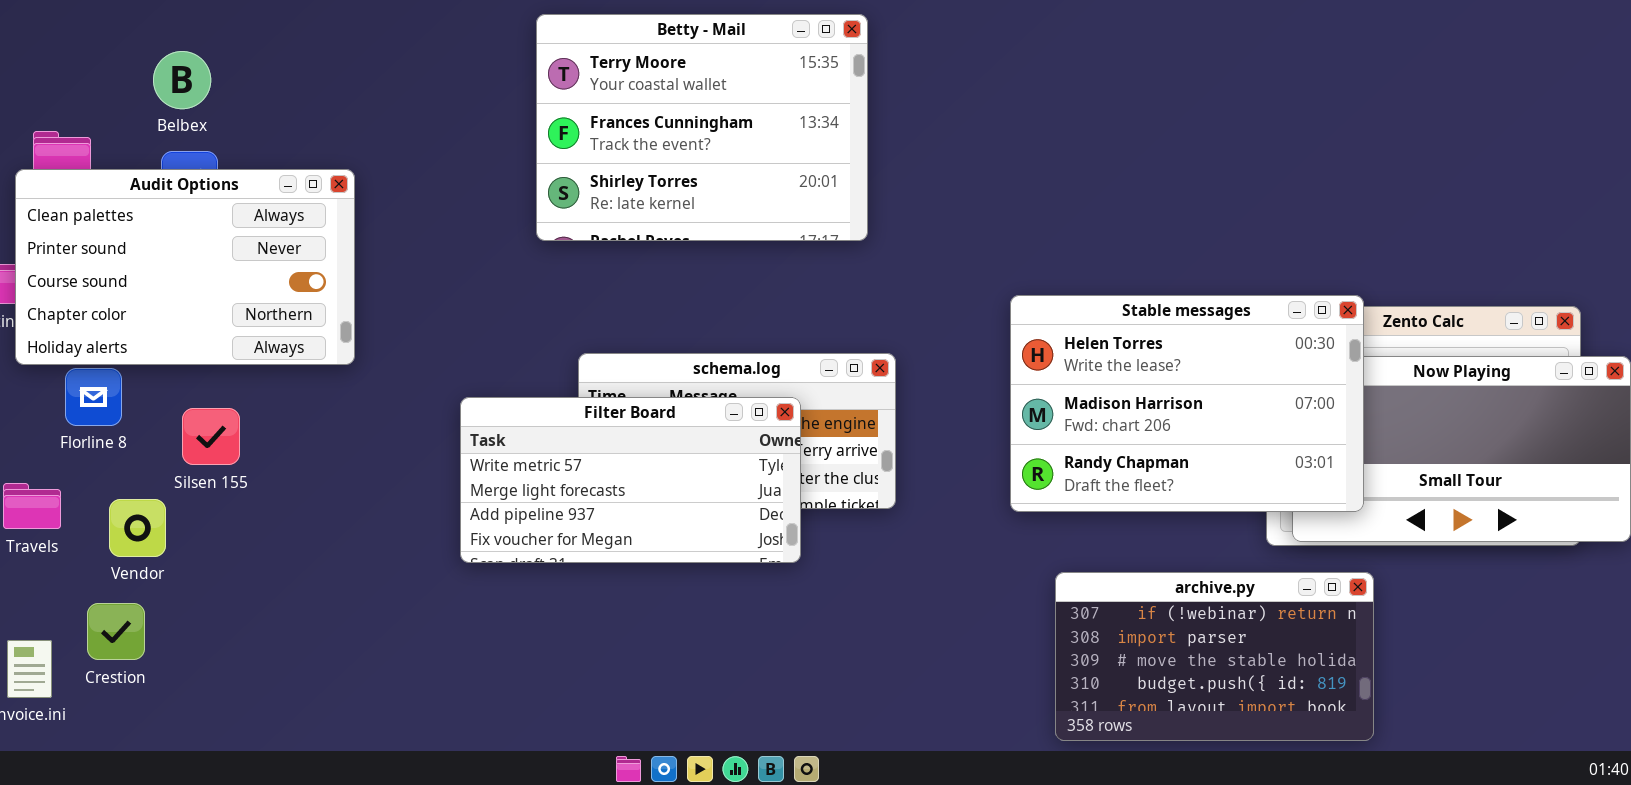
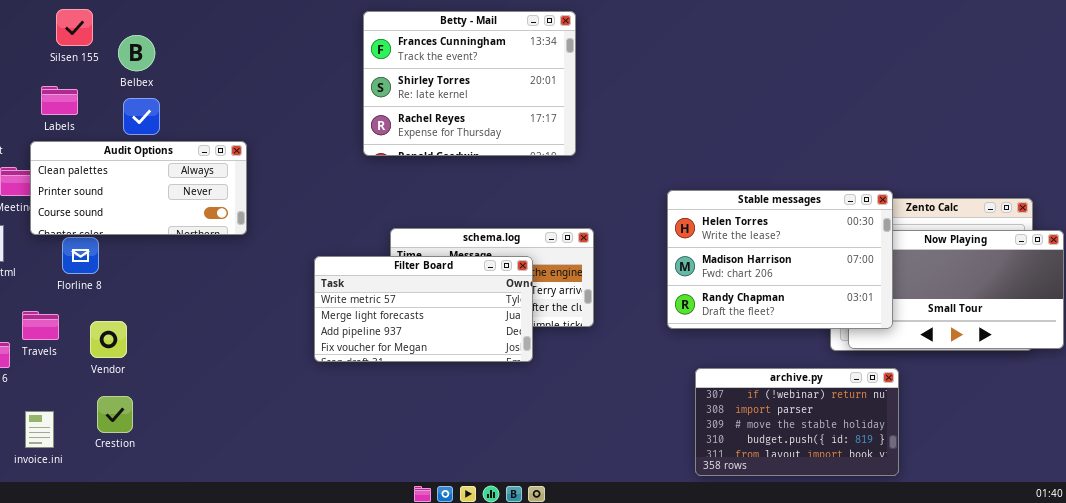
Betty - Mail: [536,14,868,241] -> [363,11,576,156], scrolled down 1 row
Audit Options: [15,169,355,365] -> [30,141,247,235], resized
Silsen 155: [182,408,240,465] -> [56,9,93,46], moved
Crestion: [87,603,145,660] -> [97,396,133,433], moved

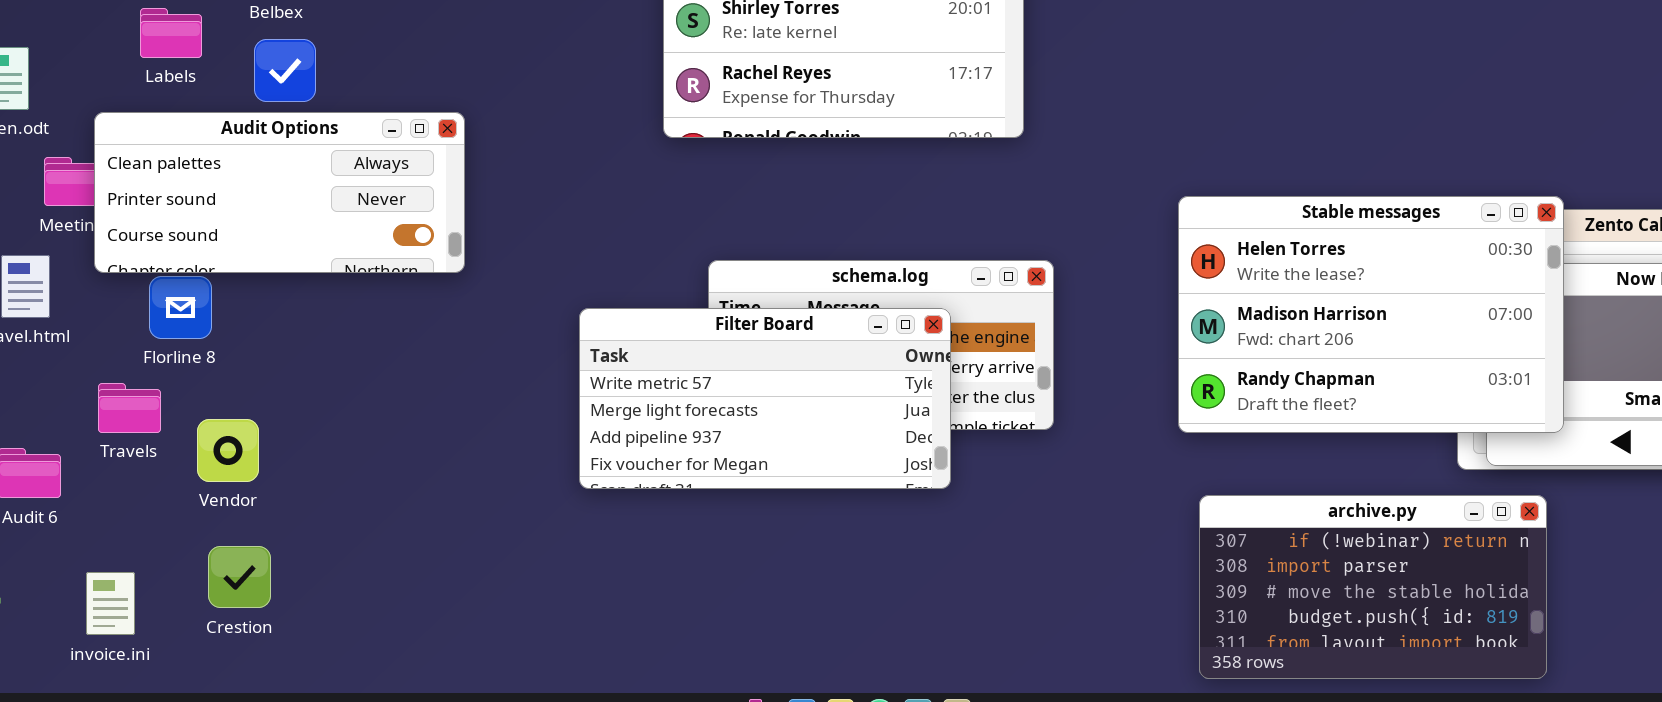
Labels: [41,86,78,115] -> [140,8,202,58], moved
Travels: [22,311,59,340] -> [98,383,161,433], moved
archive.py: [695,368,899,476] -> [1199,495,1547,679], moved

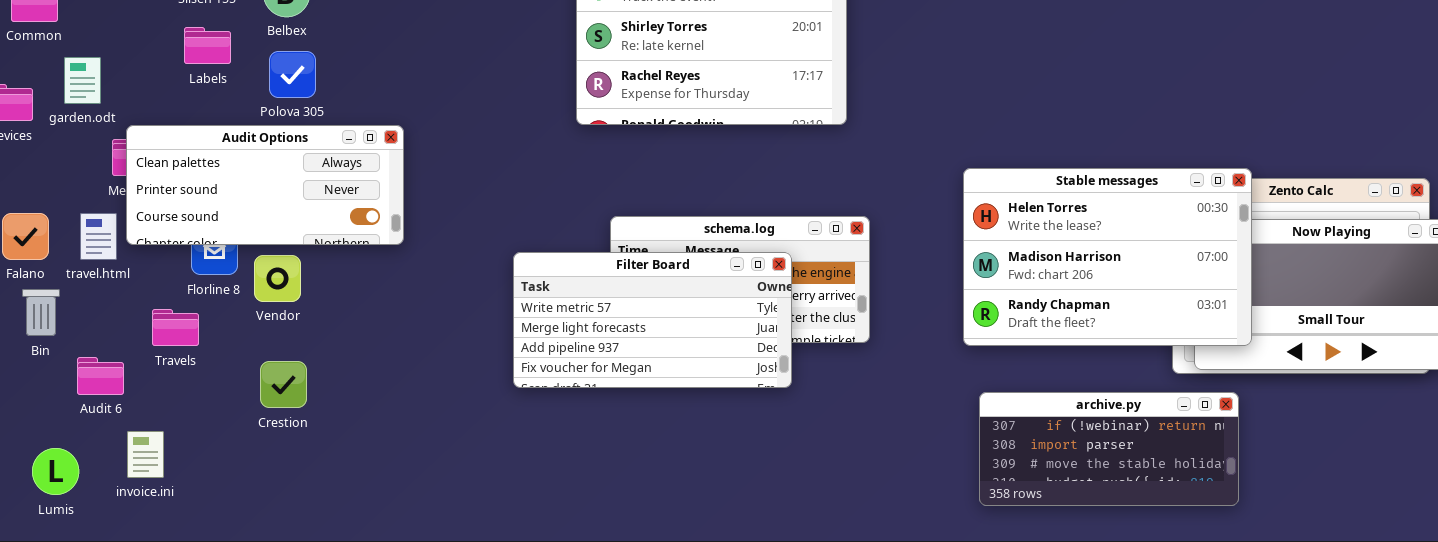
Audit Options: [94,112,465,273] -> [126,125,404,245], moved
Vendor: [197,419,259,482] -> [254,255,301,302], moved
archive.py: [1199,495,1547,679] -> [979,392,1239,506], resized
Crestion: [208,546,271,608] -> [260,361,307,408], moved
invoice.ini: [86,572,135,635] -> [127,431,164,478], moved

